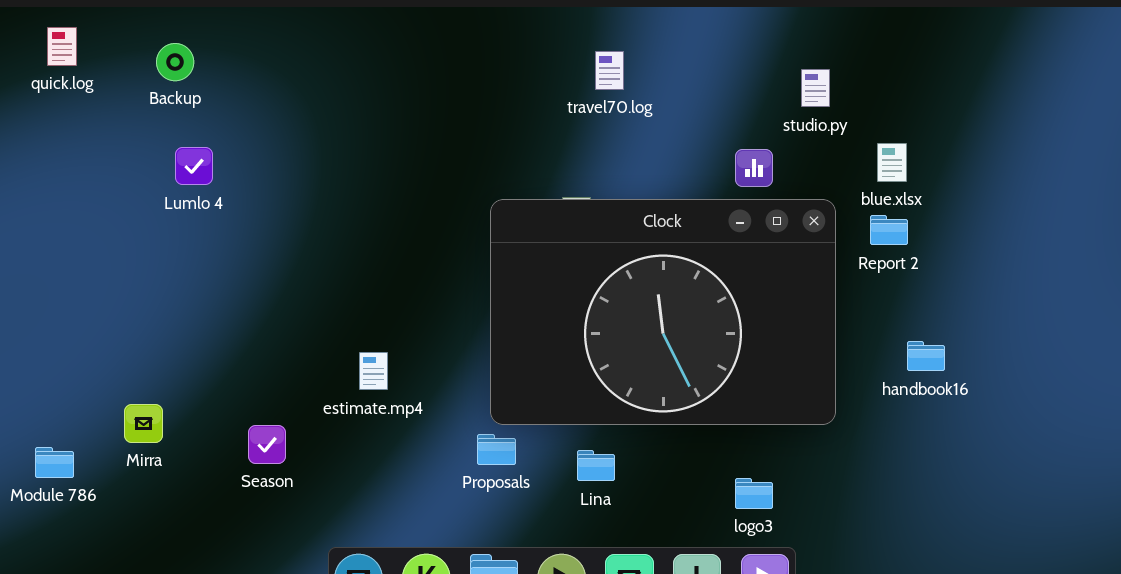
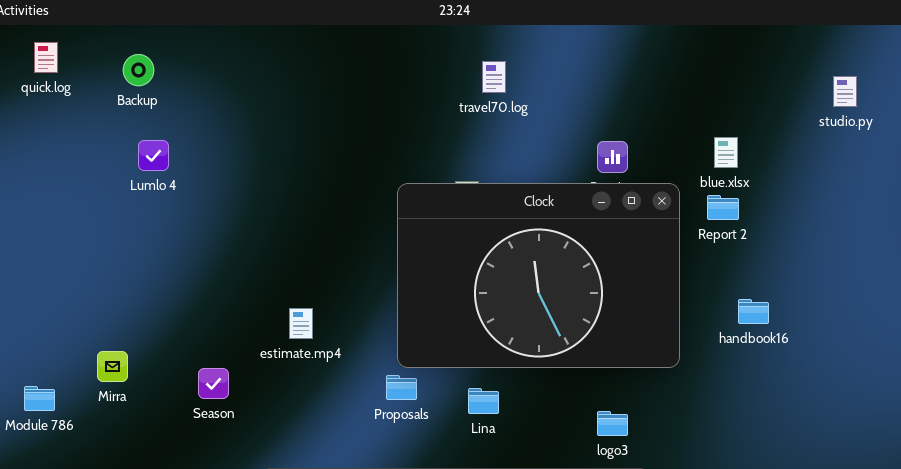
studio.py: [801,69,830,107] -> [833,76,857,107], moved

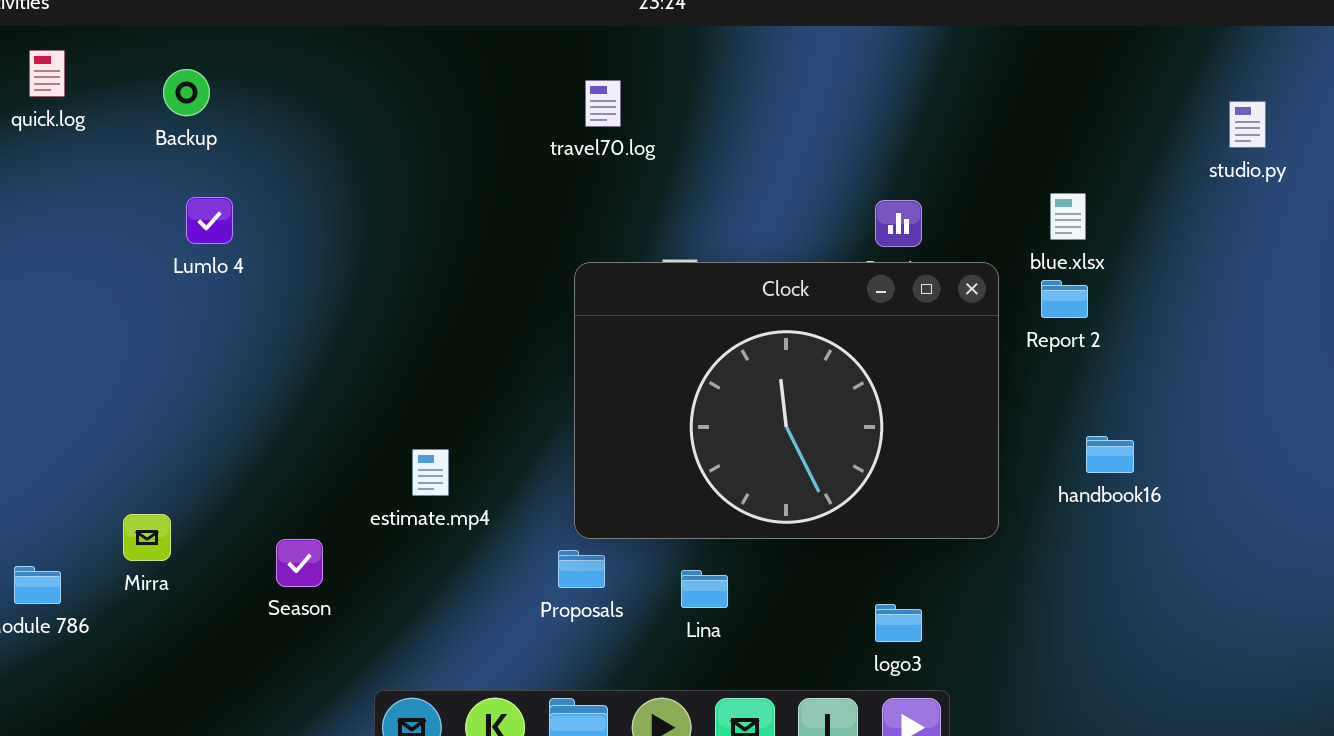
travel70.log: [482,61,506,93] -> [585,80,621,127], moved

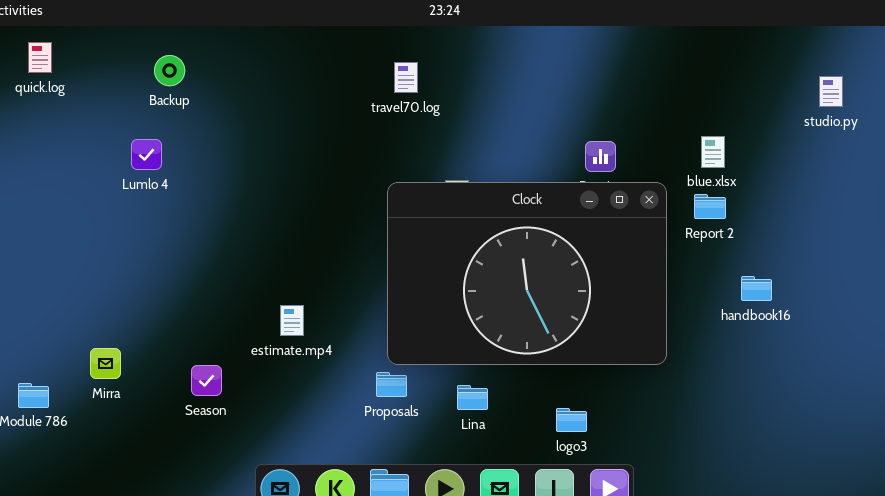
Backup: [163,69,210,116] -> [154,55,185,86], moved
handbook16: [1086,436,1134,473] -> [741,276,772,301], moved
logo3: [875,604,922,642] -> [556,408,587,432], moved

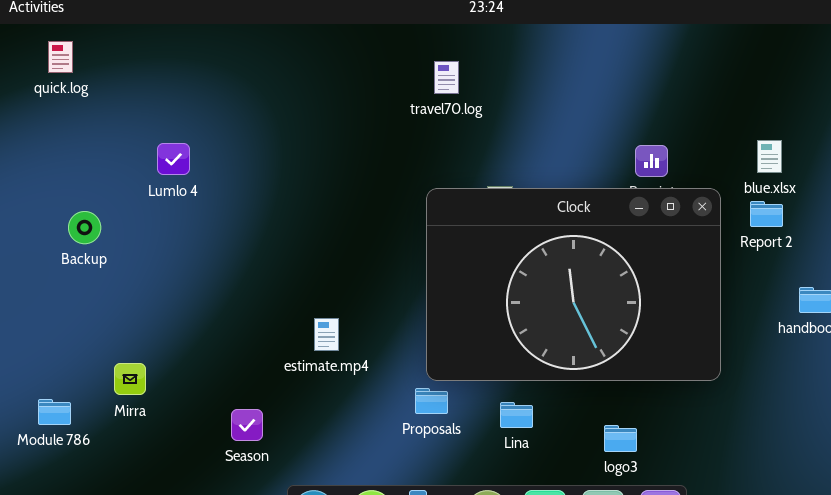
Backup: [154,55,185,86] -> [68,211,101,244], moved
Season: [191,365,222,396] -> [231,409,263,441], moved

